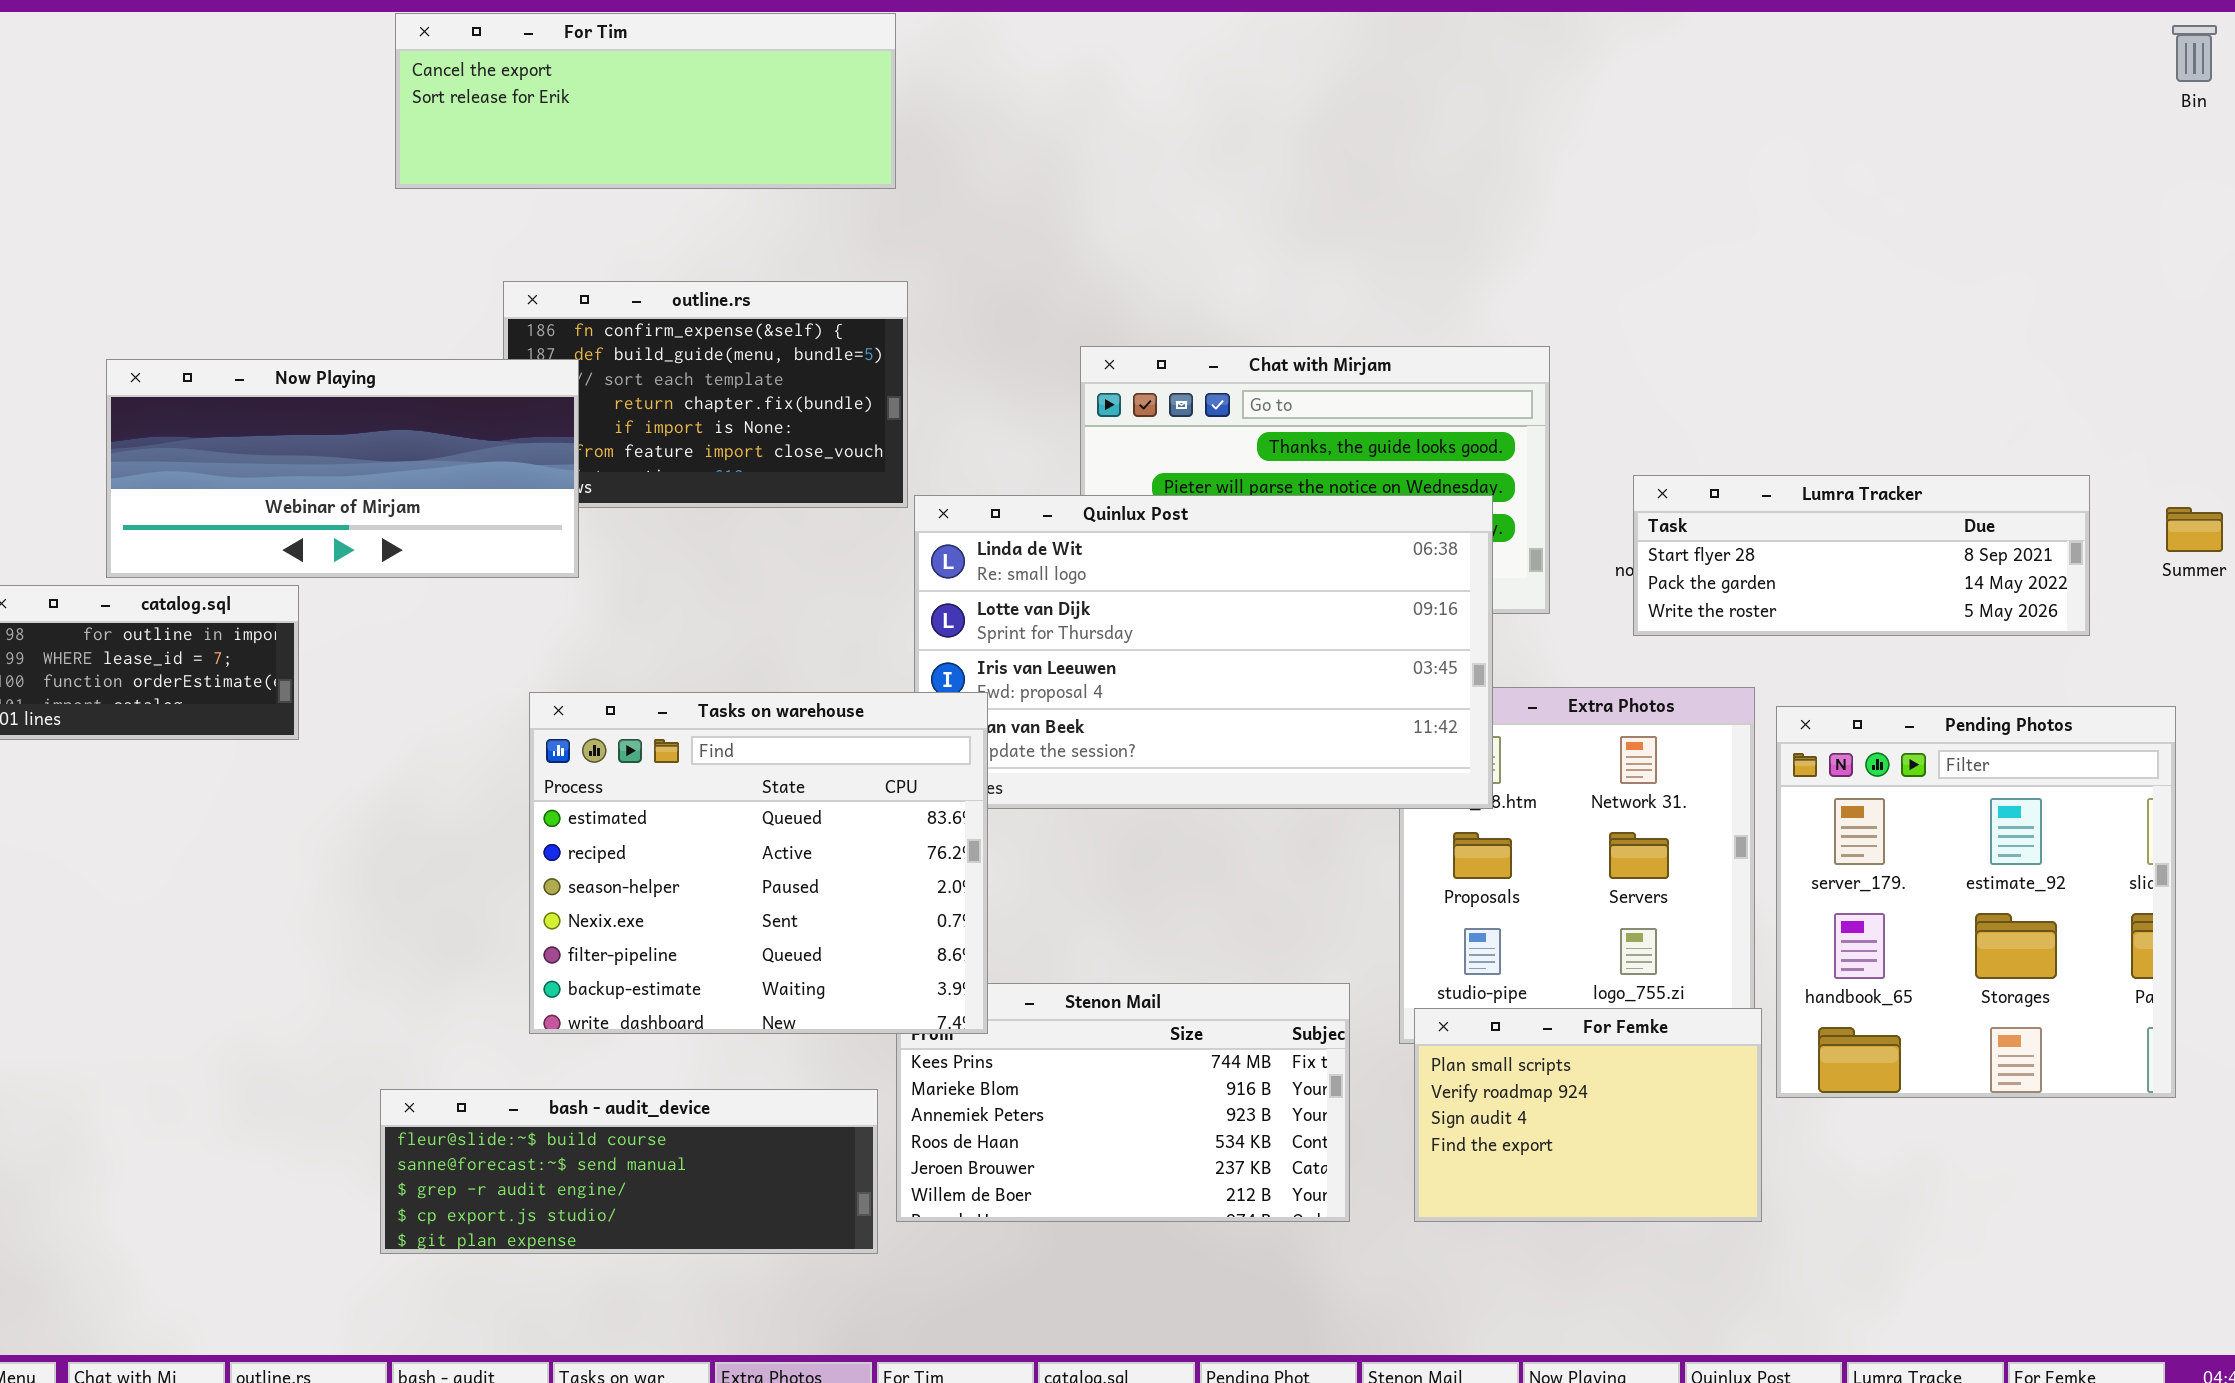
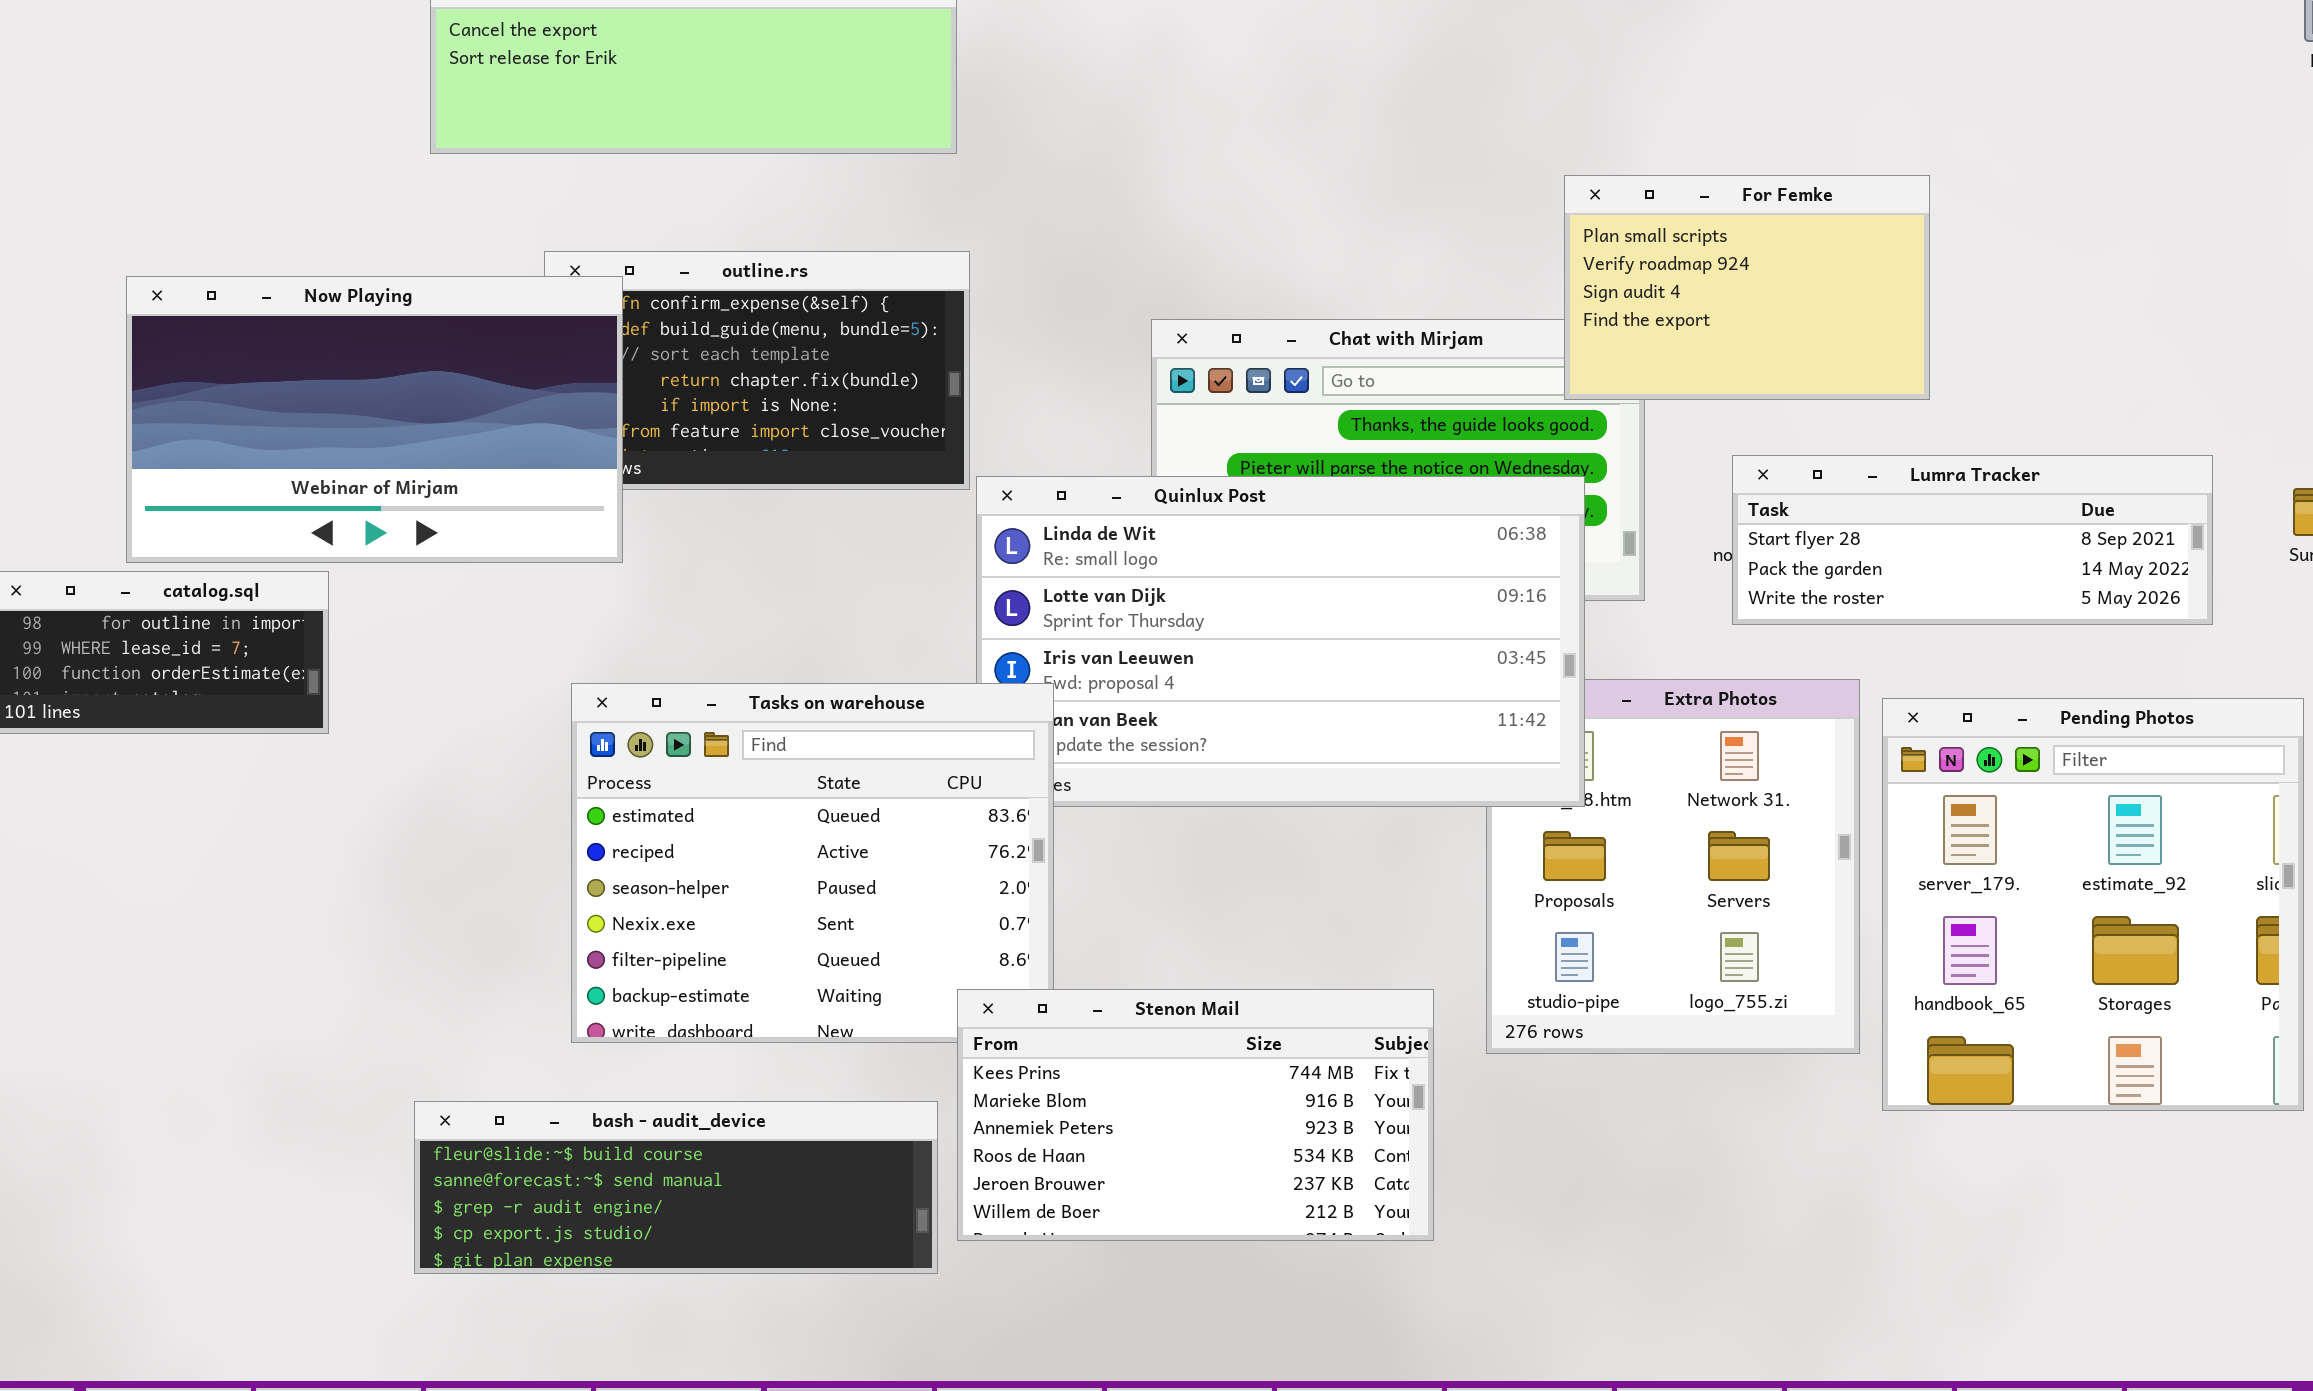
Now Playing: [106,359,579,578] -> [126,276,623,563], resized
Stenon Mail: [896,983,1350,1222] -> [957,989,1434,1241], raised
For Femke: [1414,1008,1762,1222] -> [1564,175,1930,400], moved

